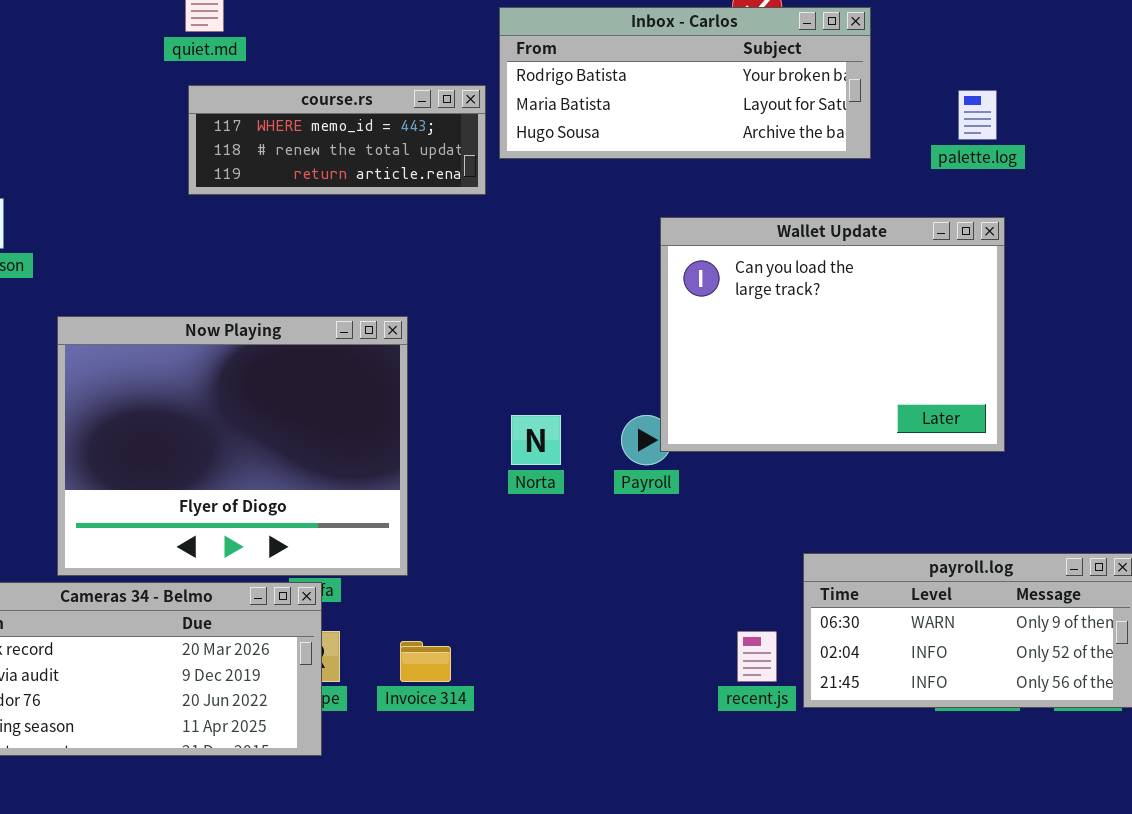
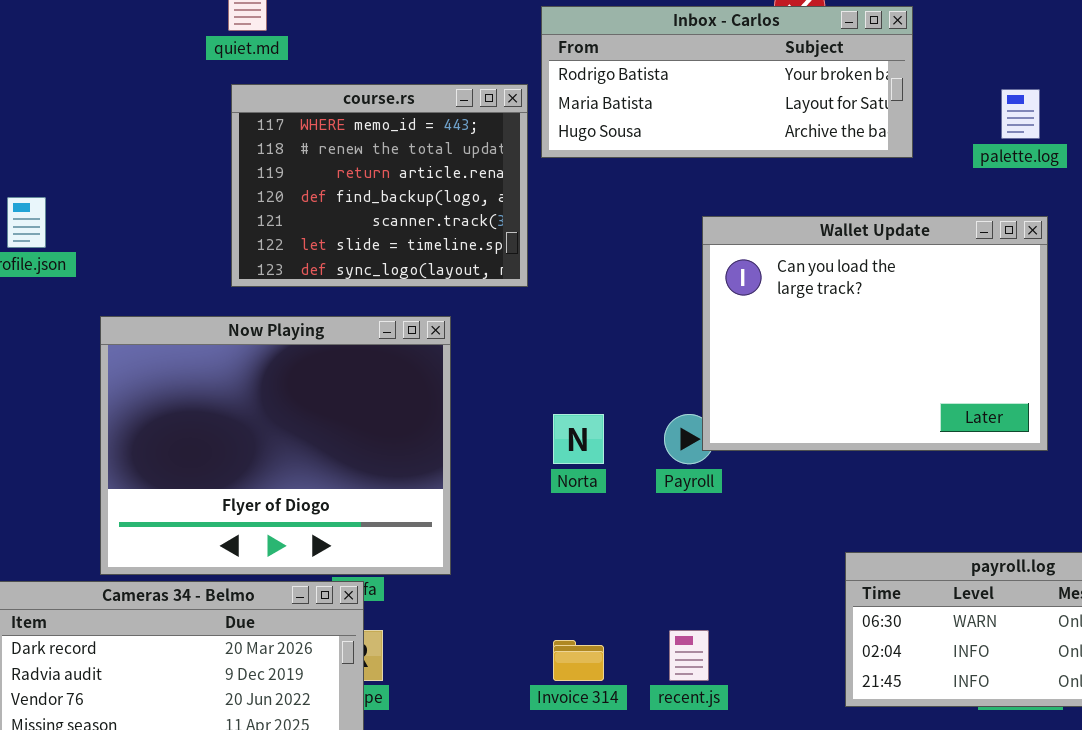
course.rs: [188,85,486,195] -> [231,84,528,287], resized
recent.js: [737,631,777,682] -> [669,630,709,681], moved
Invoice 314: [400,641,451,682] -> [553,640,604,681], moved

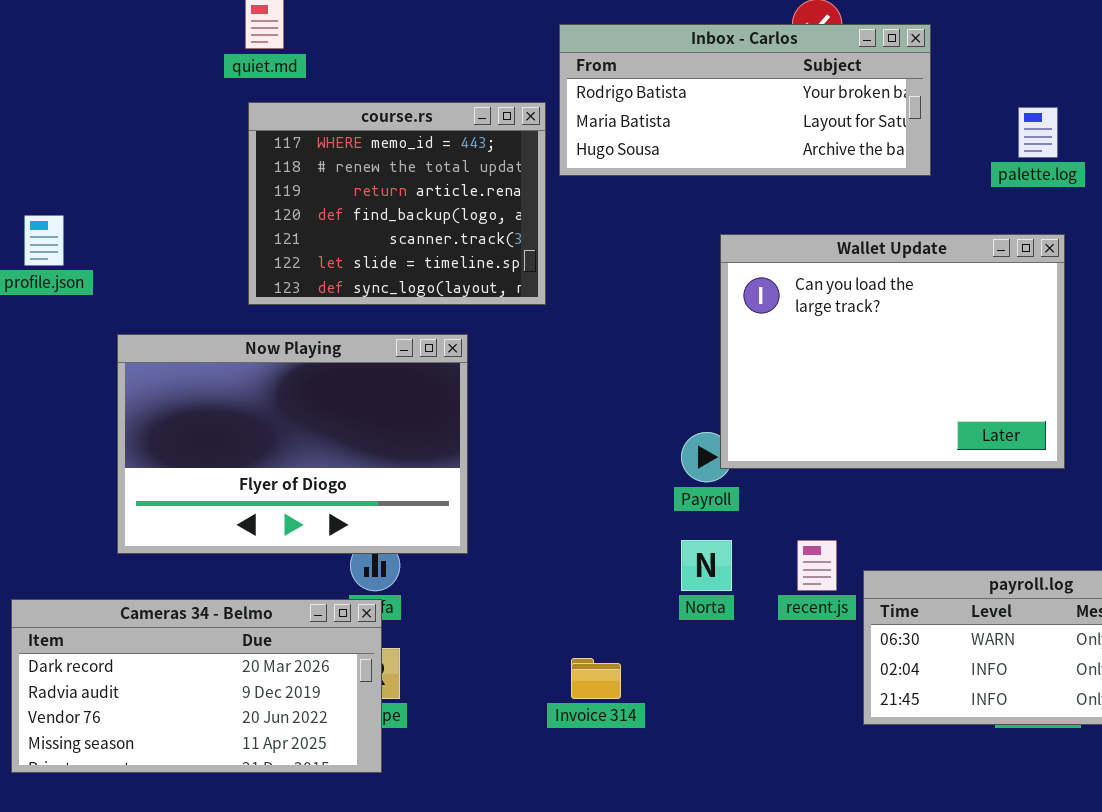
Now Playing: [100,316,451,575] -> [117,334,468,554], resized
Norta: [553,414,604,464] -> [681,540,732,591], moved
recent.js: [669,630,709,681] -> [797,540,837,591], moved

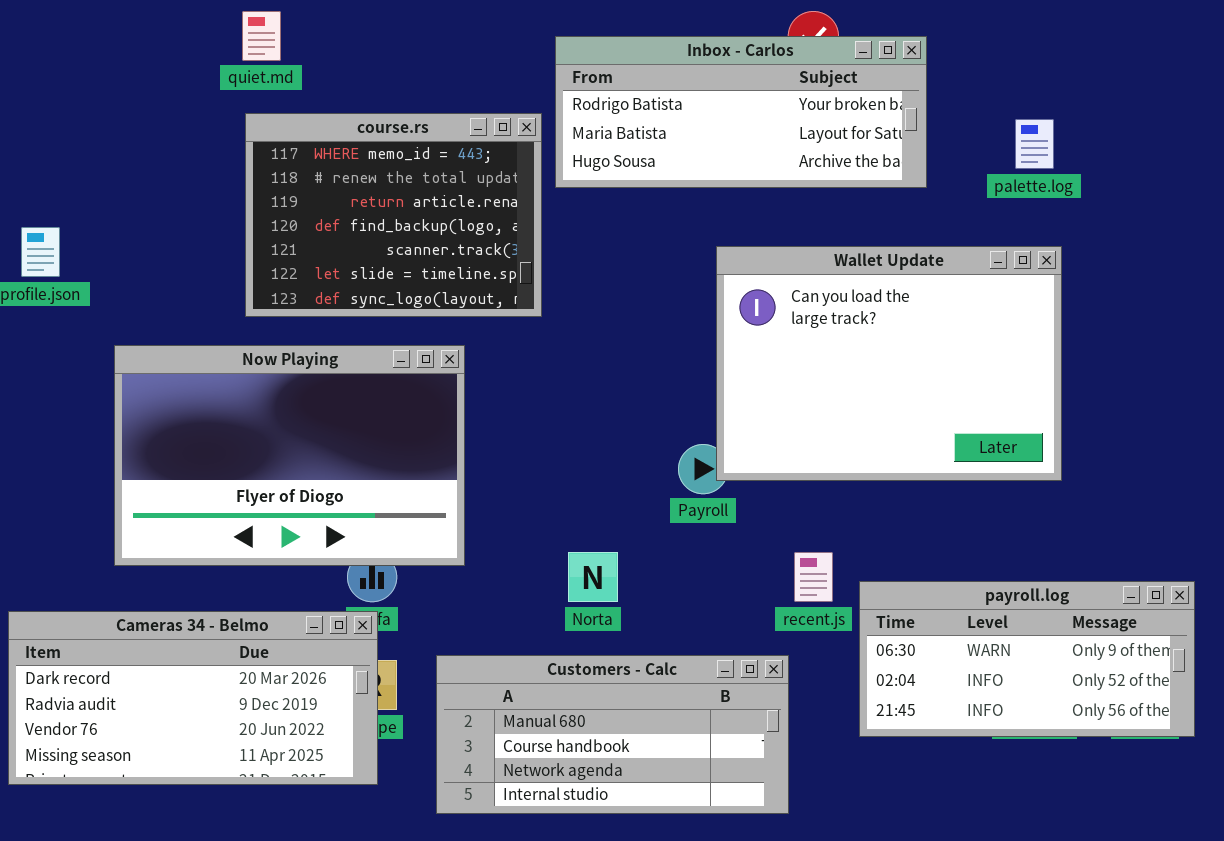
Norta: [681,540,732,591] -> [568,552,618,602], moved
Customers - Calc: none -> [436,655,789,814], opened

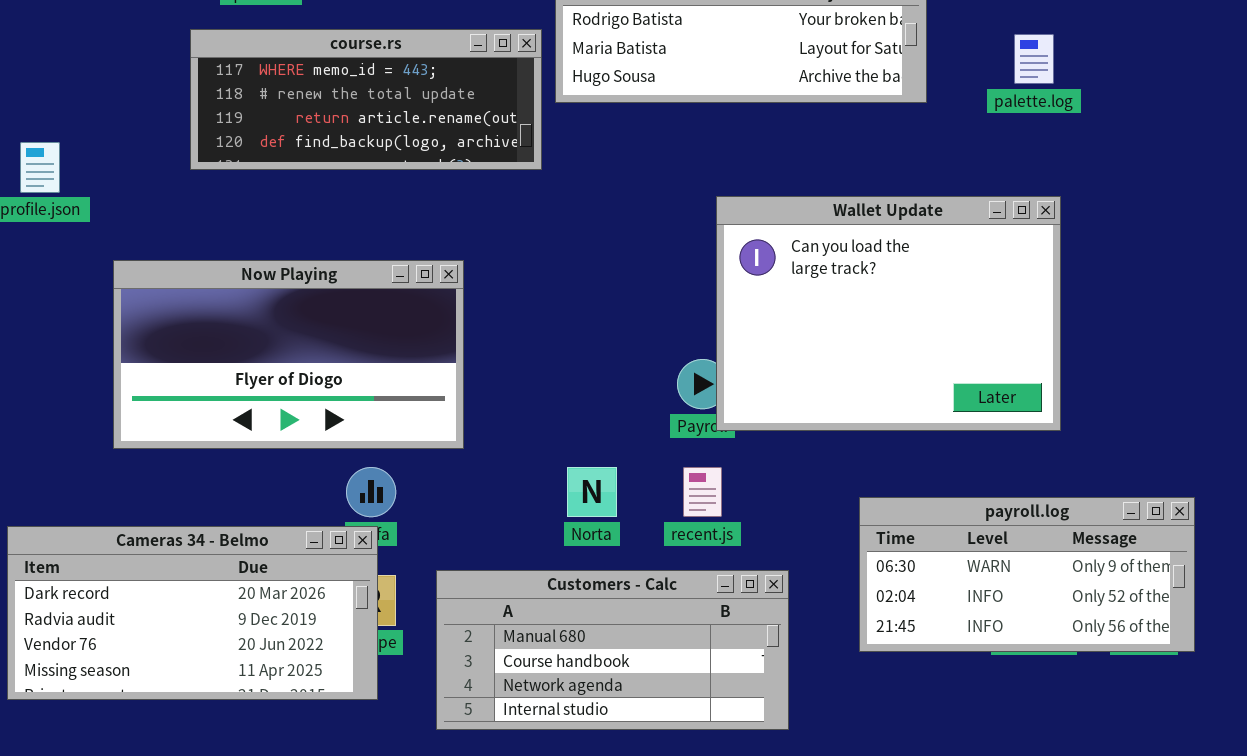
course.rs: [245,113,542,317] -> [190,29,542,170], resized
Wallet Update: [716,246,1062,481] -> [716,196,1061,431], moved
Now Playing: [114,345,465,566] -> [113,260,464,449], resized
recent.js: [794,552,833,602] -> [683,467,722,517], moved

